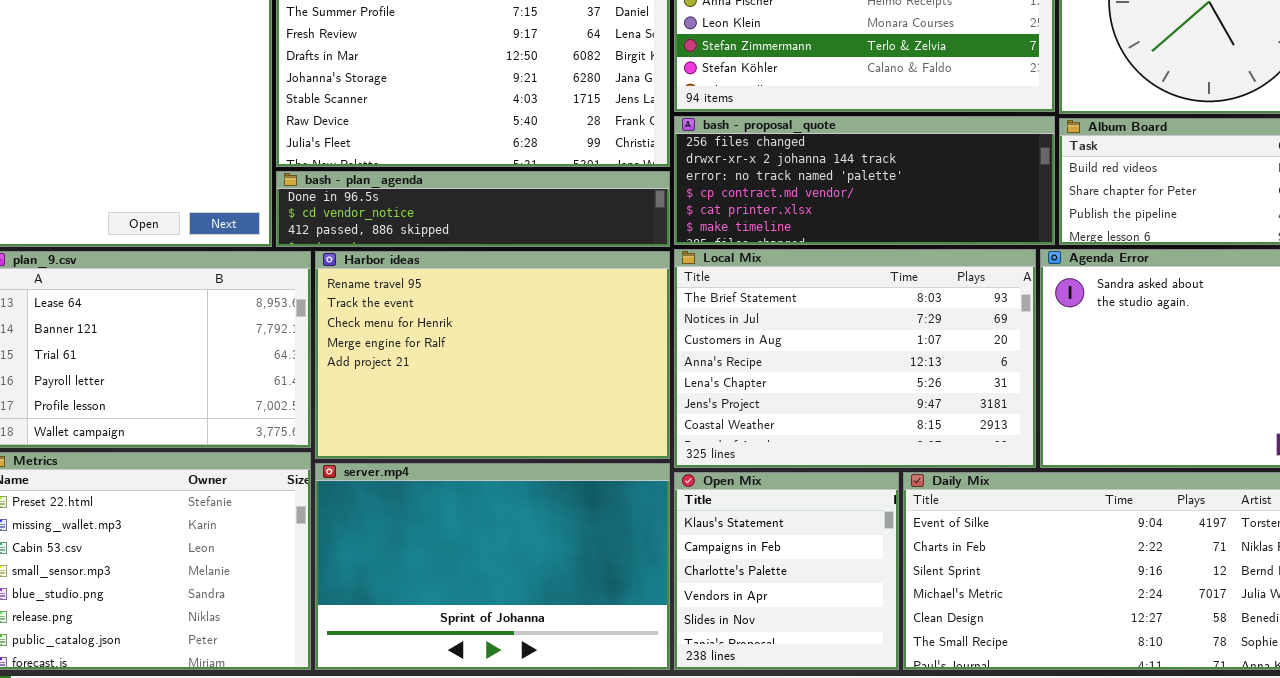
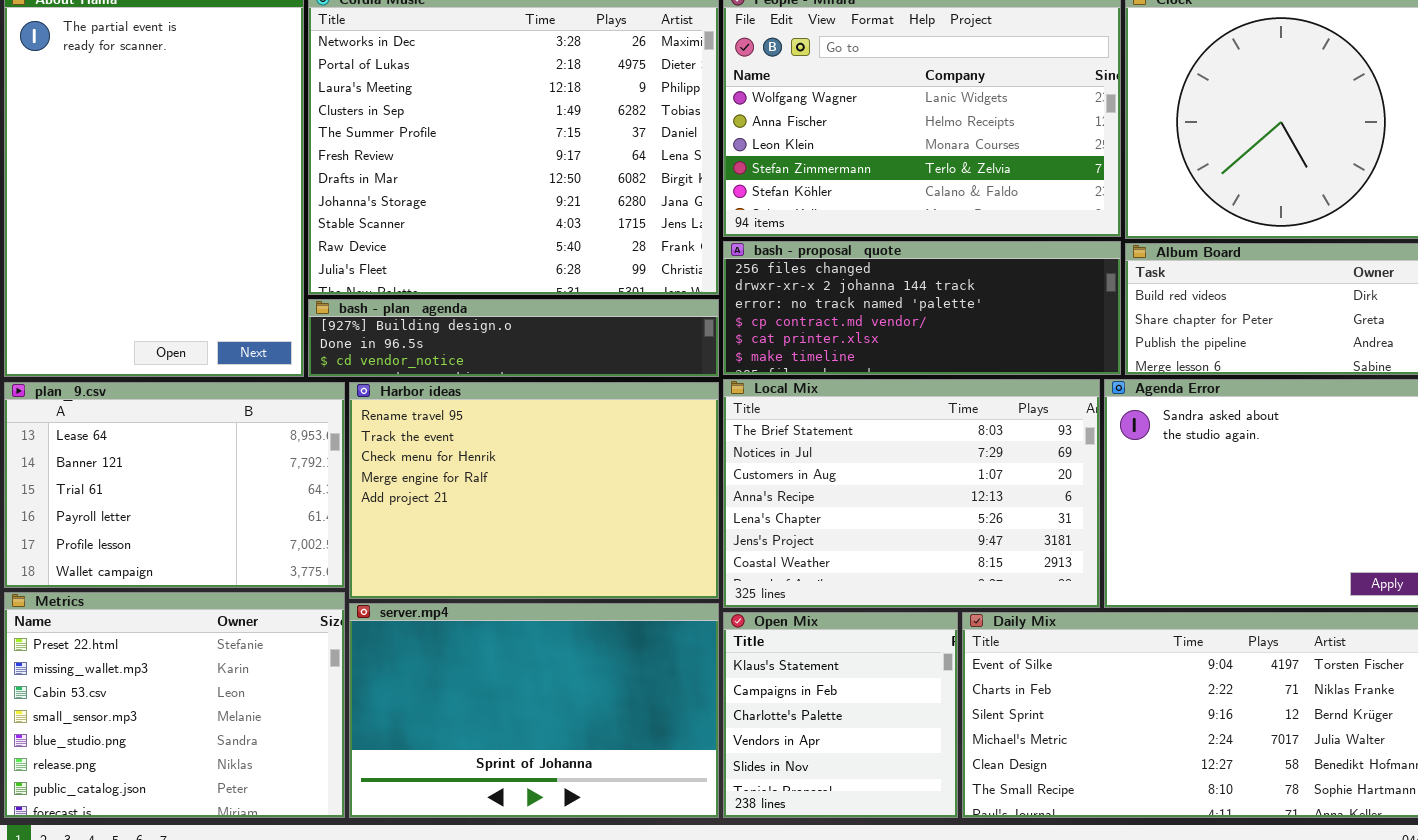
bash - plan_agenda: [276,171,670,247] -> [308,299,719,377], scrolled up 1 row

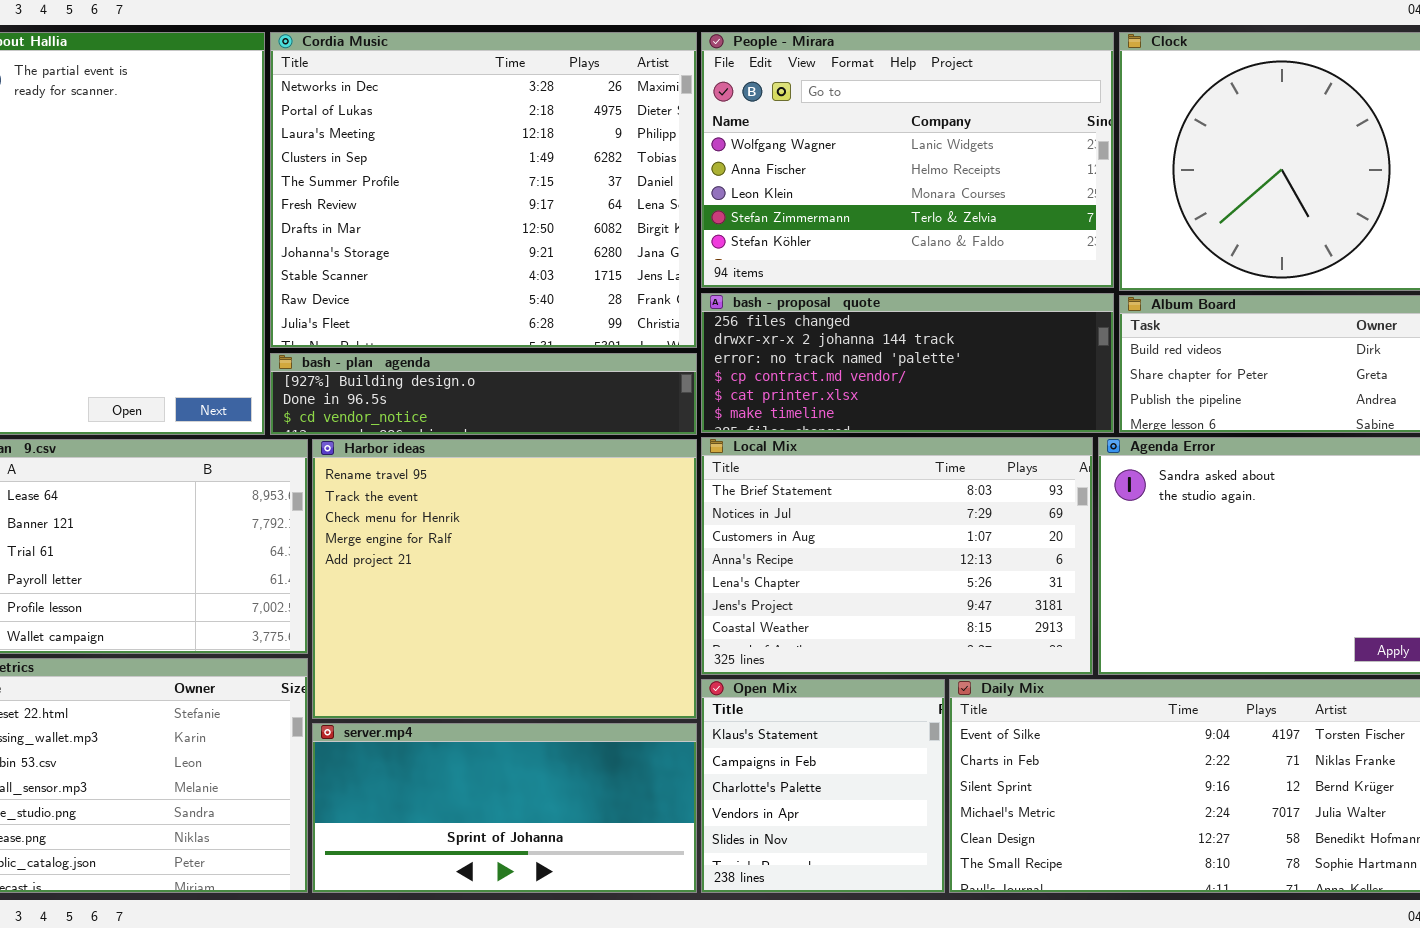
Harbor ideas: [349,382,719,599] -> [312,439,697,719], resized
server.mp4: [349,603,719,818] -> [312,723,697,893], resized

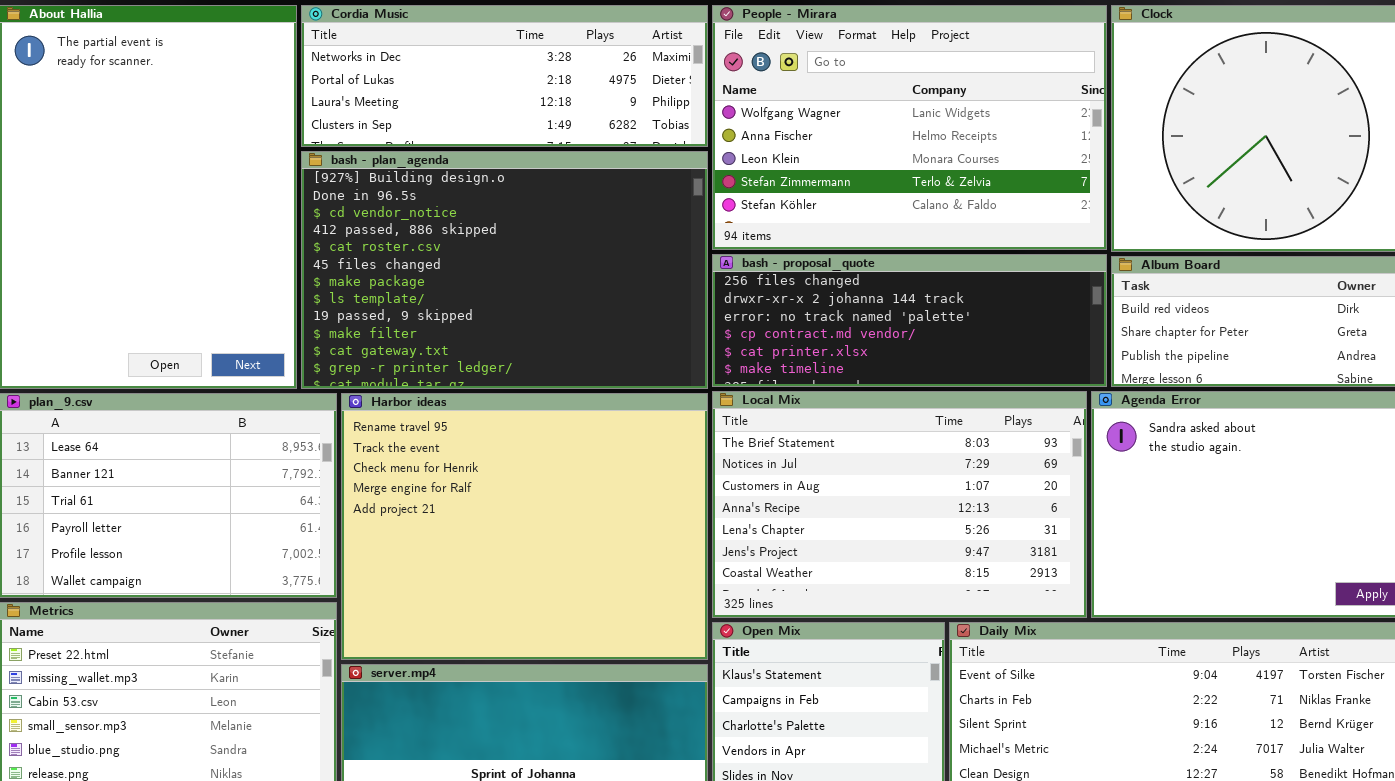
Cordia Music: [270,32,697,348] -> [301,5,708,147], resized
bash - plan_agenda: [270,353,697,435] -> [301,151,708,389], resized

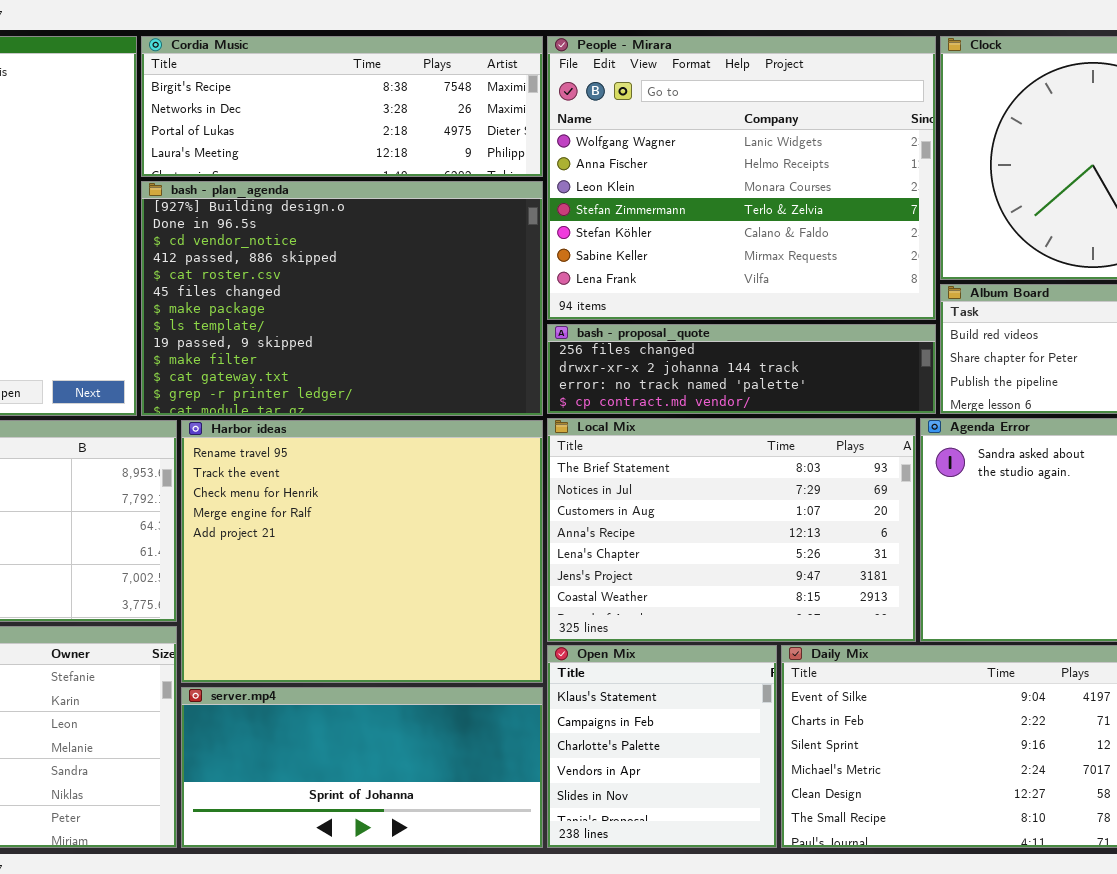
Cordia Music: [301,5,708,147] -> [141,36,543,177], scrolled up 1 row
People - Mirara: [712,5,1107,250] -> [547,36,936,320], resized
bash - proposal_quote: [712,254,1107,387] -> [547,324,936,414], resized

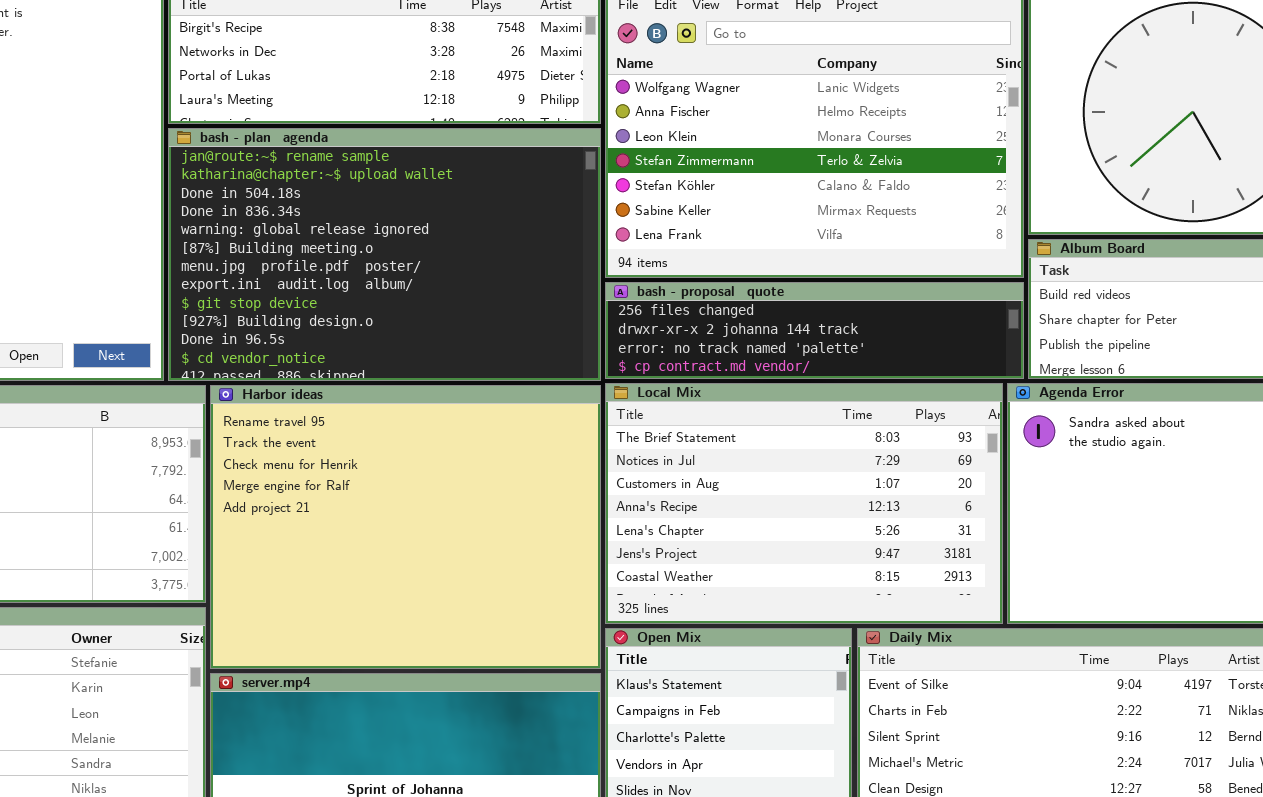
bash - plan_agenda: [141,181,543,416] -> [168,128,601,381], scrolled up 9 rows

